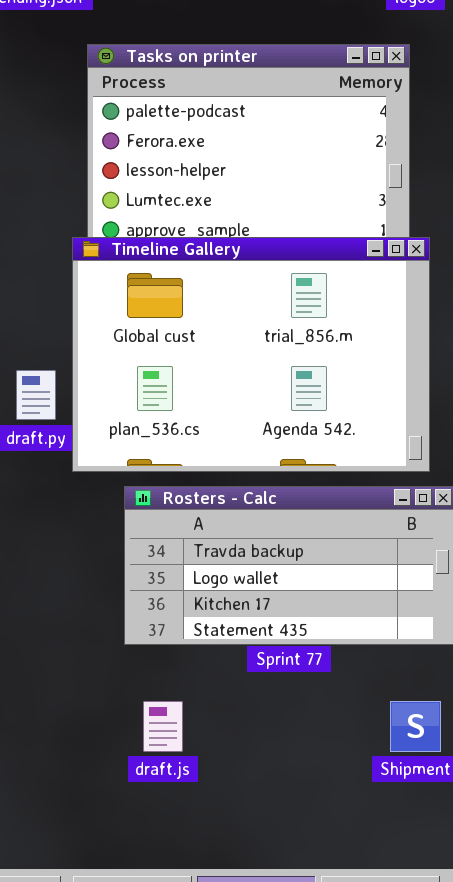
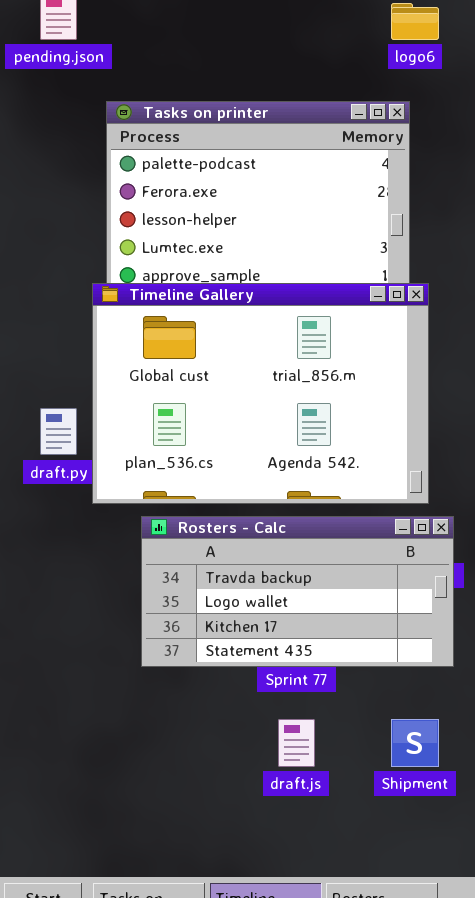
draft.js: [143,701,183,752] -> [278,719,315,767], moved

